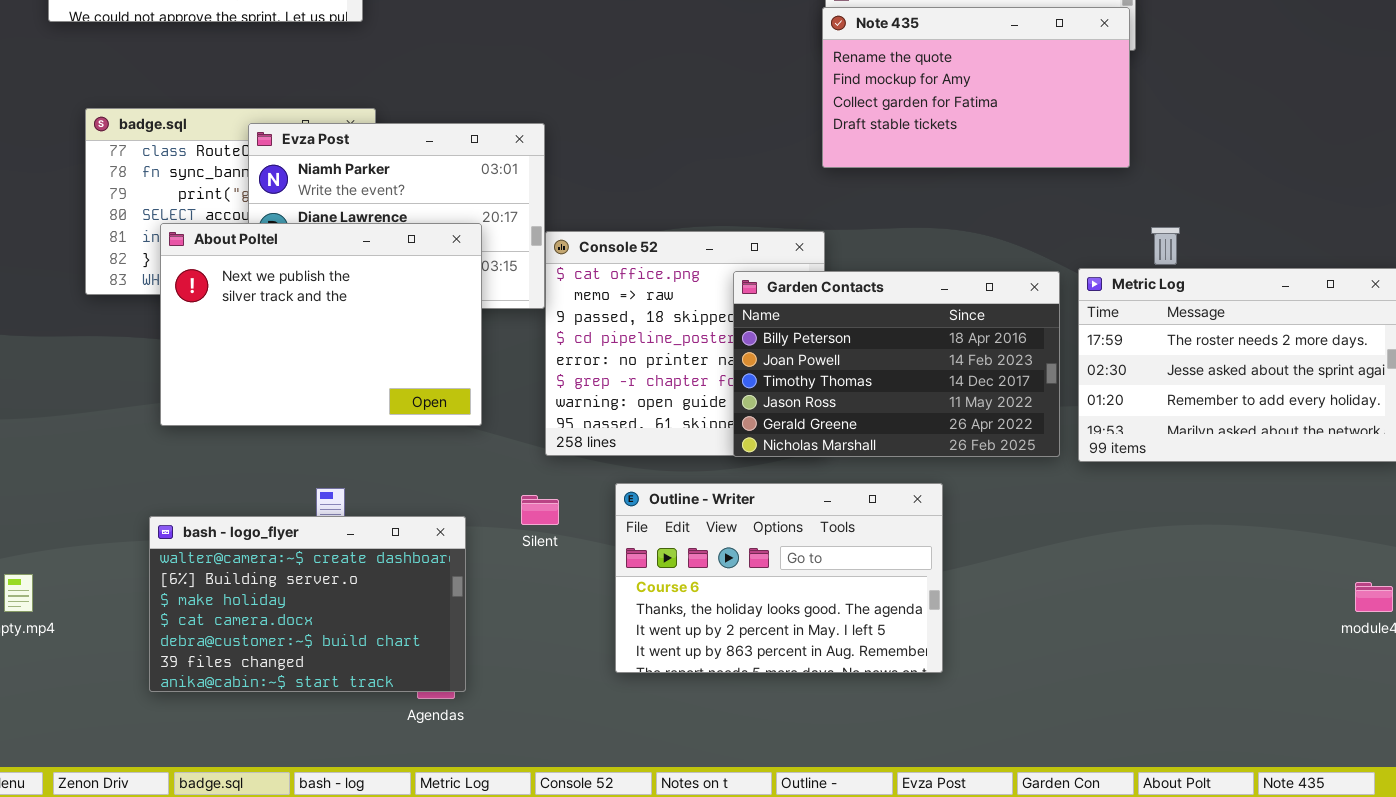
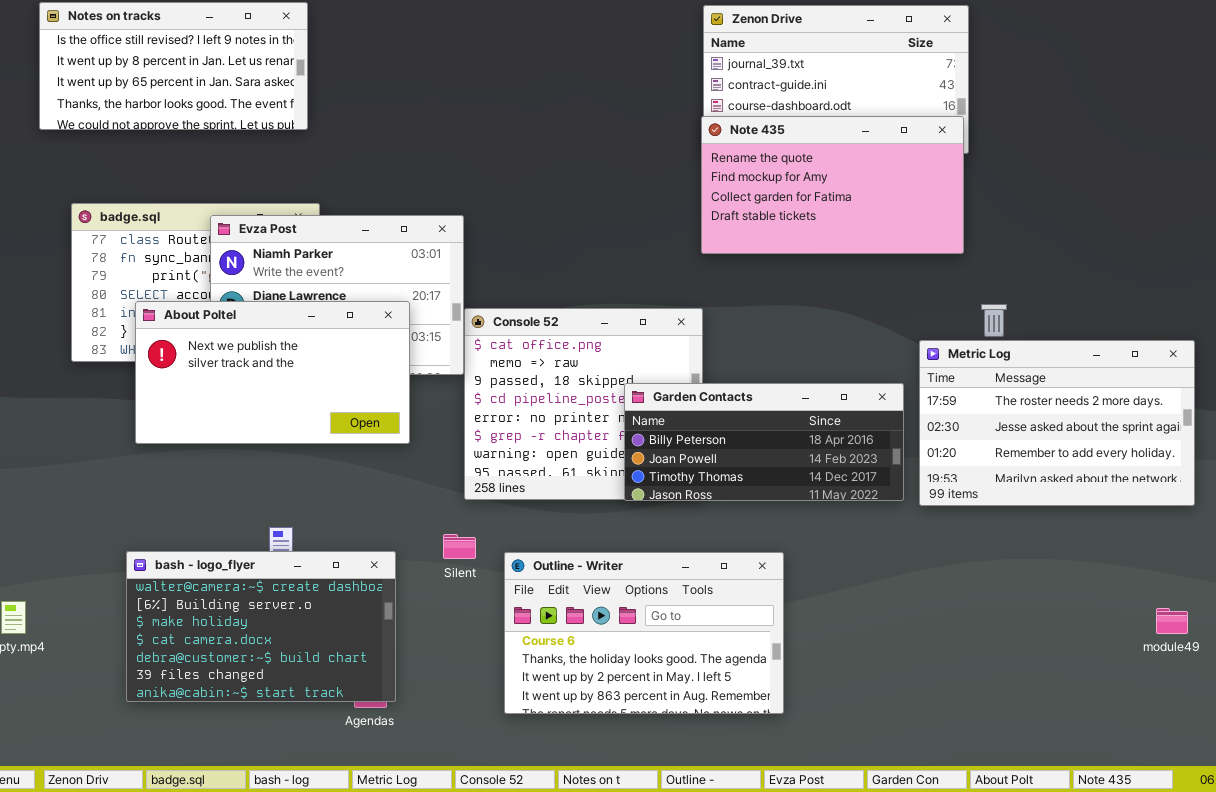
About Poltel: [160,223,482,426] -> [135,301,410,444], resized
Garden Contacts: [733,271,1060,457] -> [624,383,904,501], resized
Outline - Writer: [615,483,943,673] -> [504,552,784,714], moved

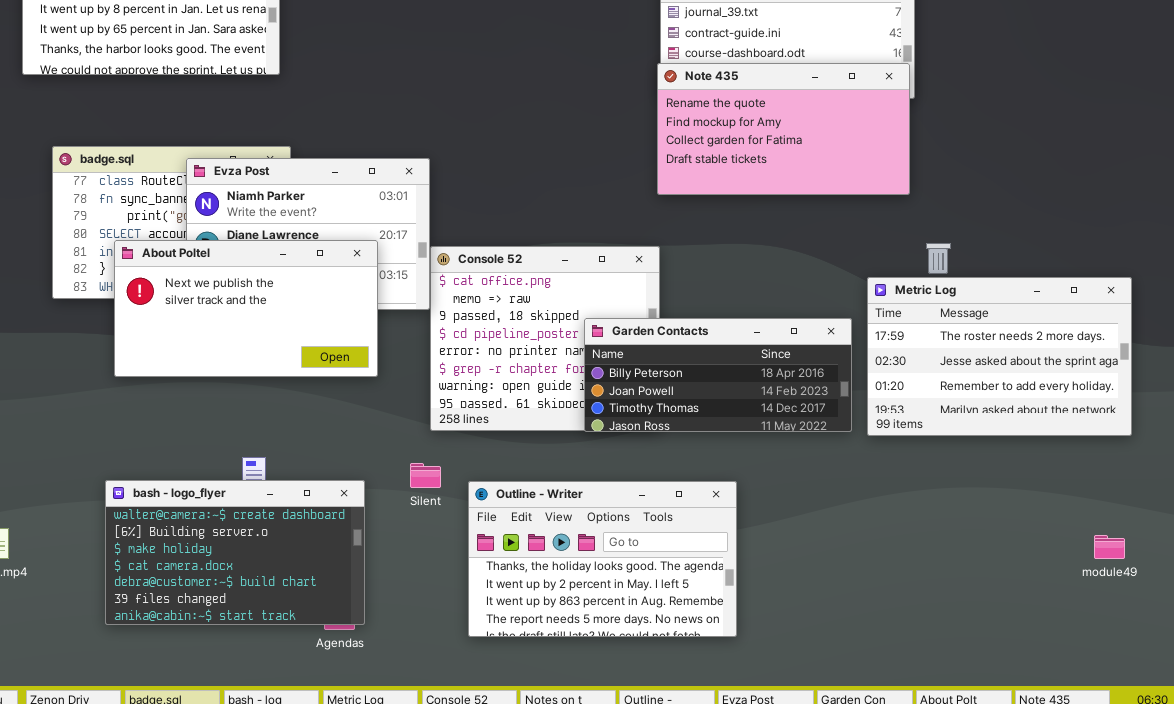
Outline - Writer: [504,552,784,714] -> [468,481,737,637], scrolled down 1 row

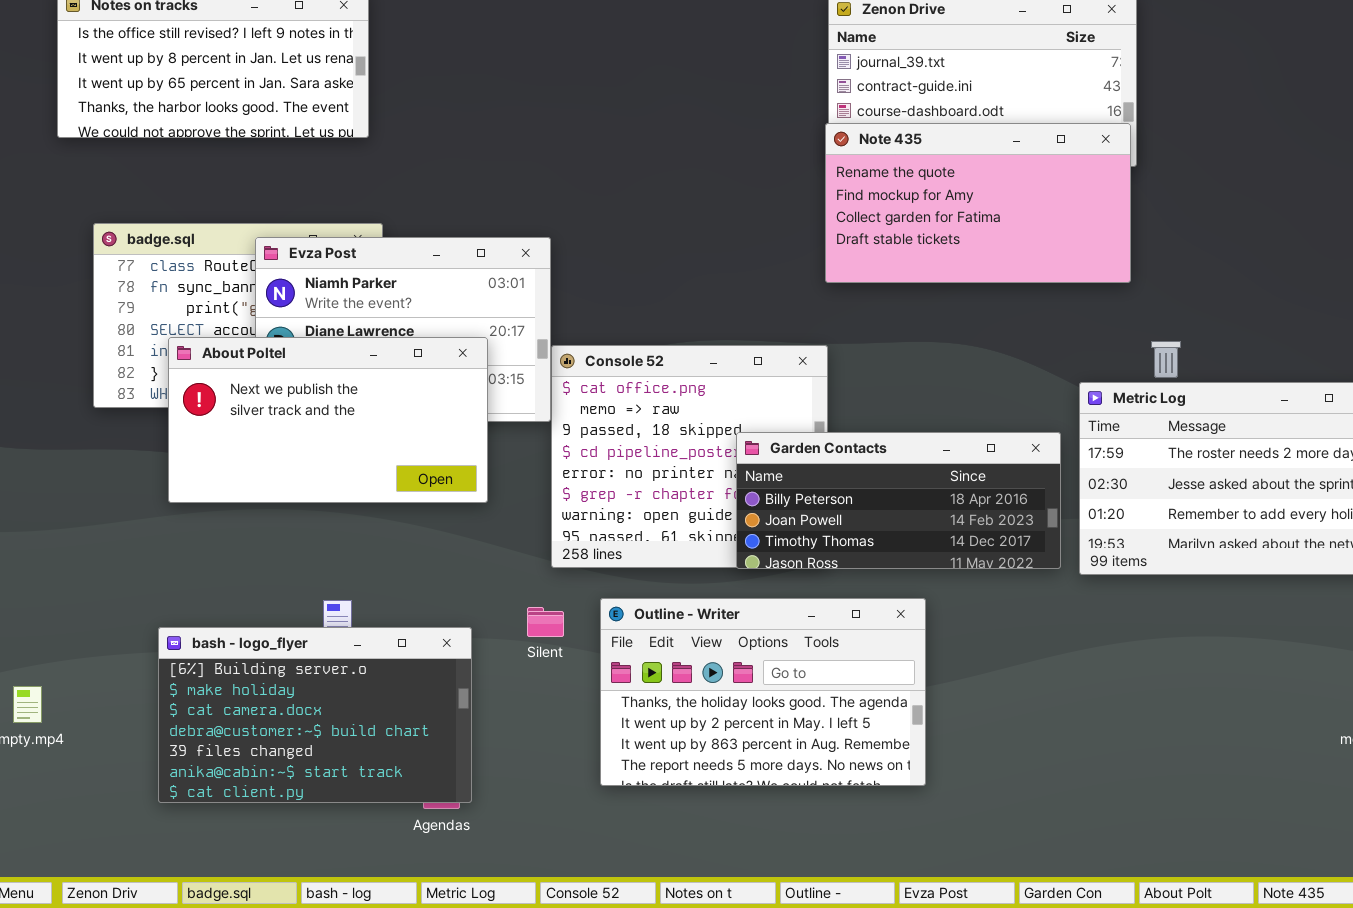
bash - logo_flyer: [105,480,365,625] -> [158,627,472,803], scrolled down 1 row
Outline - Writer: [468,481,737,637] -> [600,598,926,786], moved

